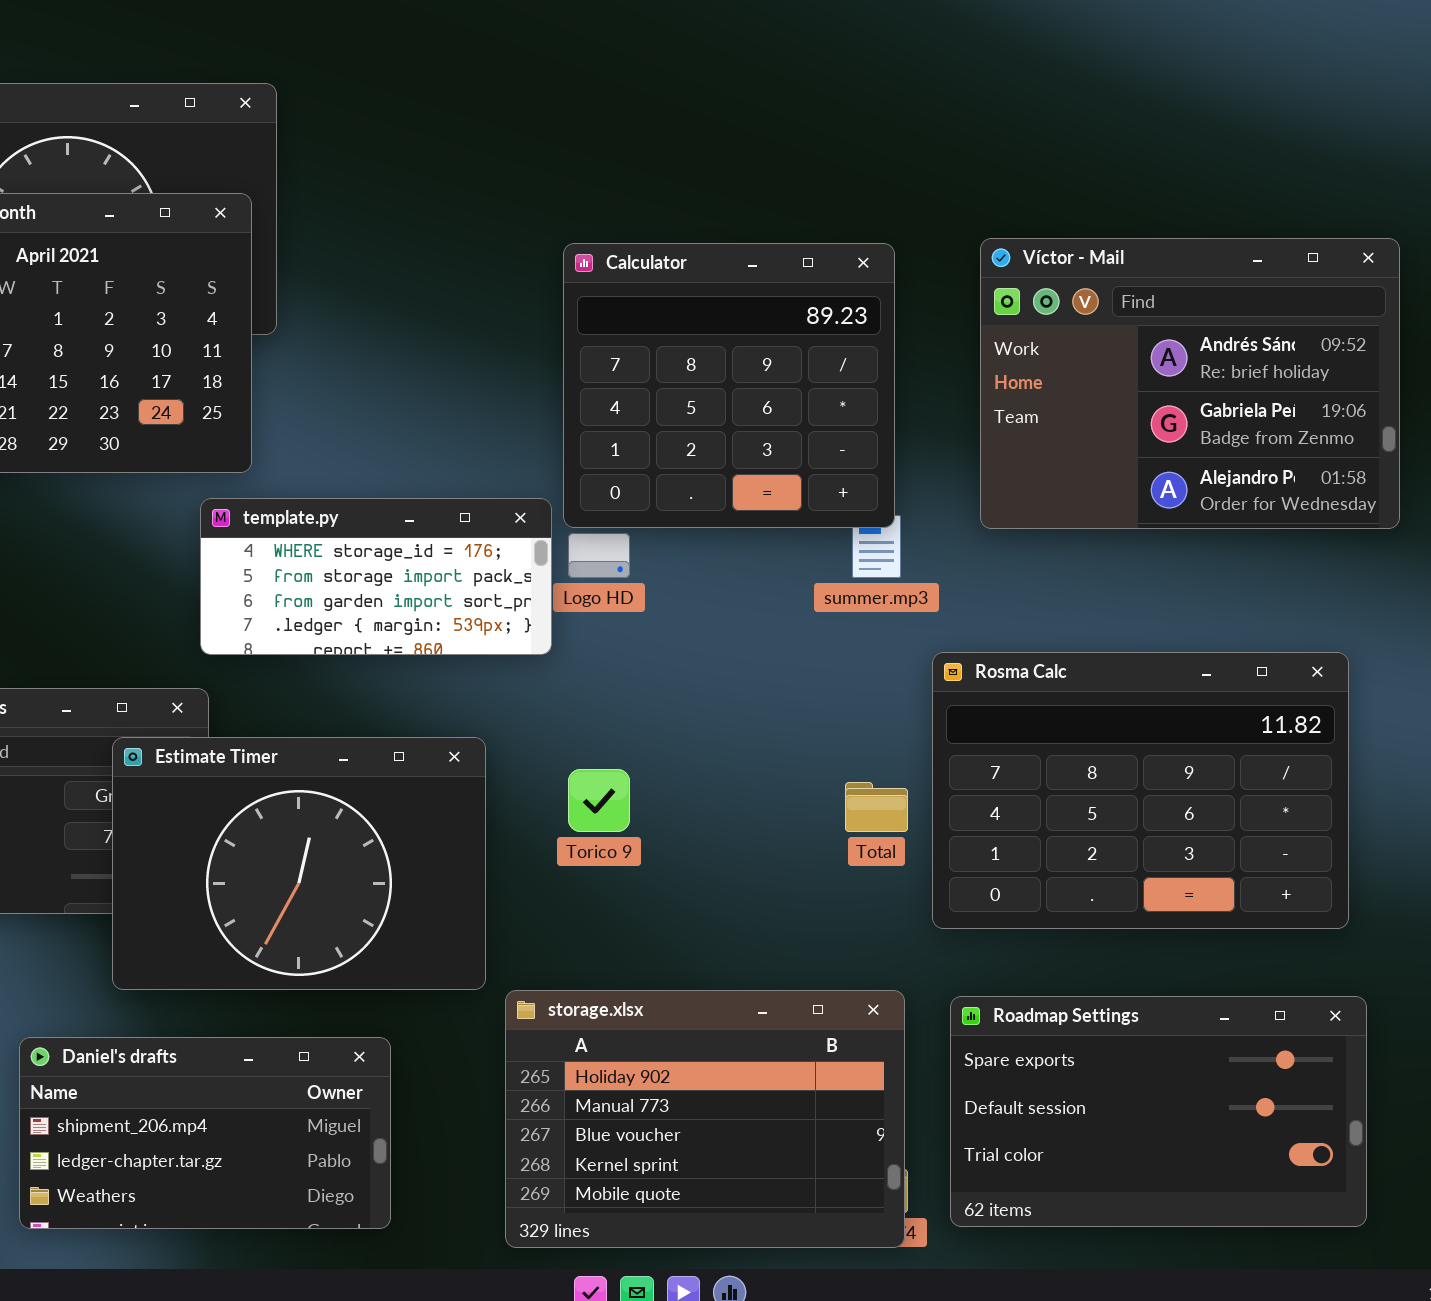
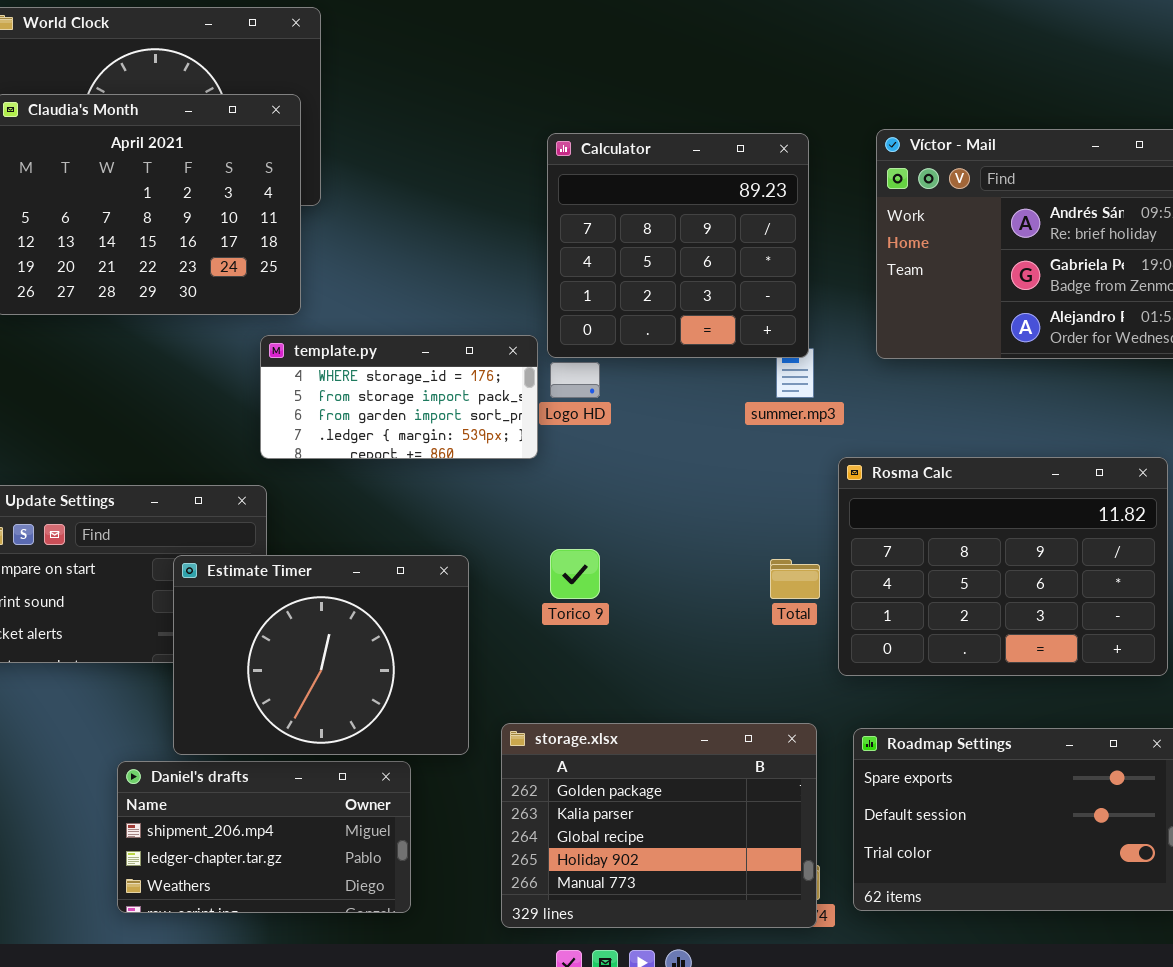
Estimate Timer: [112,737,486,990] -> [173,555,469,755], moved
storage.xlsx: [505,990,905,1248] -> [501,723,817,928], scrolled up 3 rows

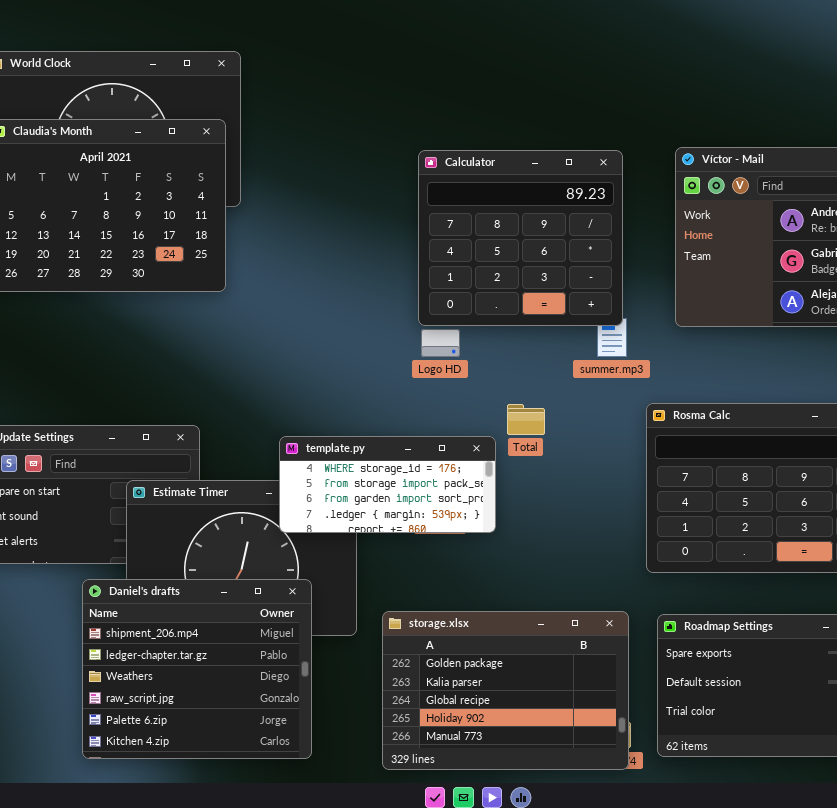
template.py: [260,335,538,459] -> [279,436,496,533], moved
Total: [770,559,820,599] -> [507,404,545,435], moved
Daniel's drafts: [117,761,411,913] -> [82,579,312,759], resized

